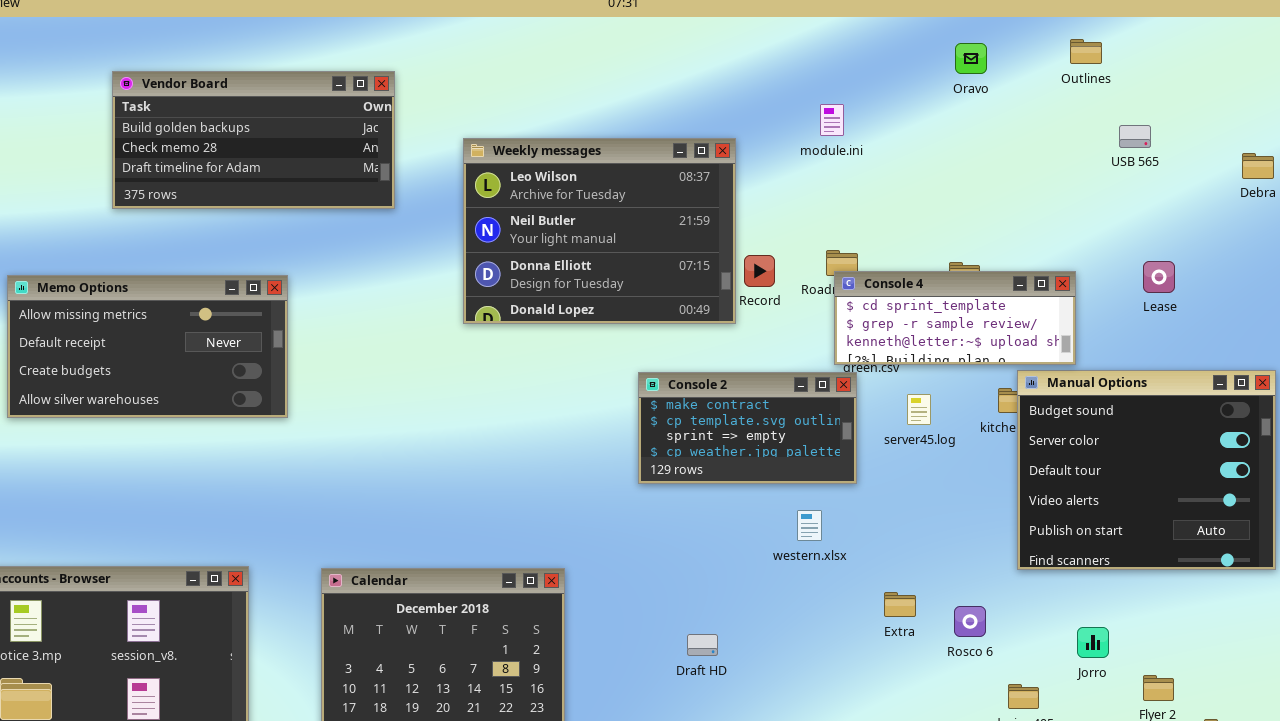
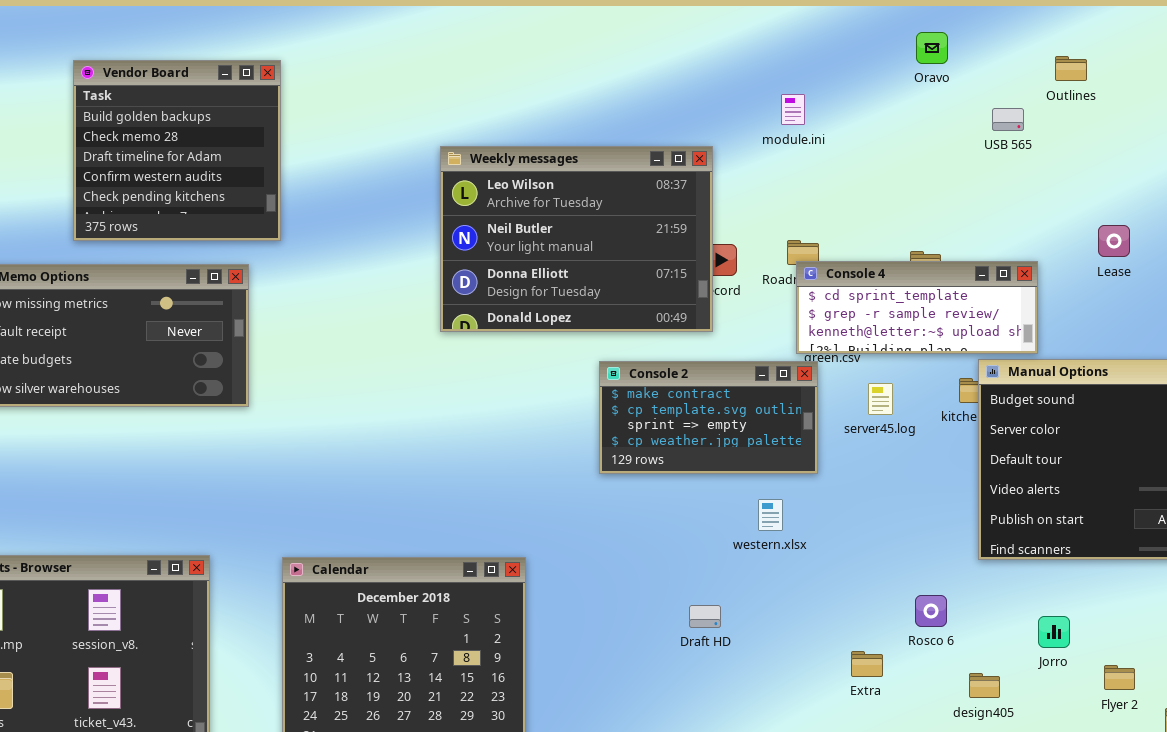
Outlines: [1070,39,1102,64] -> [1055,56,1087,81], moved
Vendor Board: [112,71,395,209] -> [73,60,281,241], resized
USB 565: [1119,125,1151,148] -> [992,108,1024,131], moved
Weekly messages: [463,138,736,324] -> [440,146,713,332], moved
Lease: [1143,261,1175,293] -> [1098,225,1130,257], moved
Extra: [884,592,916,617] -> [851,651,883,677], moved
Draft HD: [687,634,718,656] -> [689,605,721,628], moved

